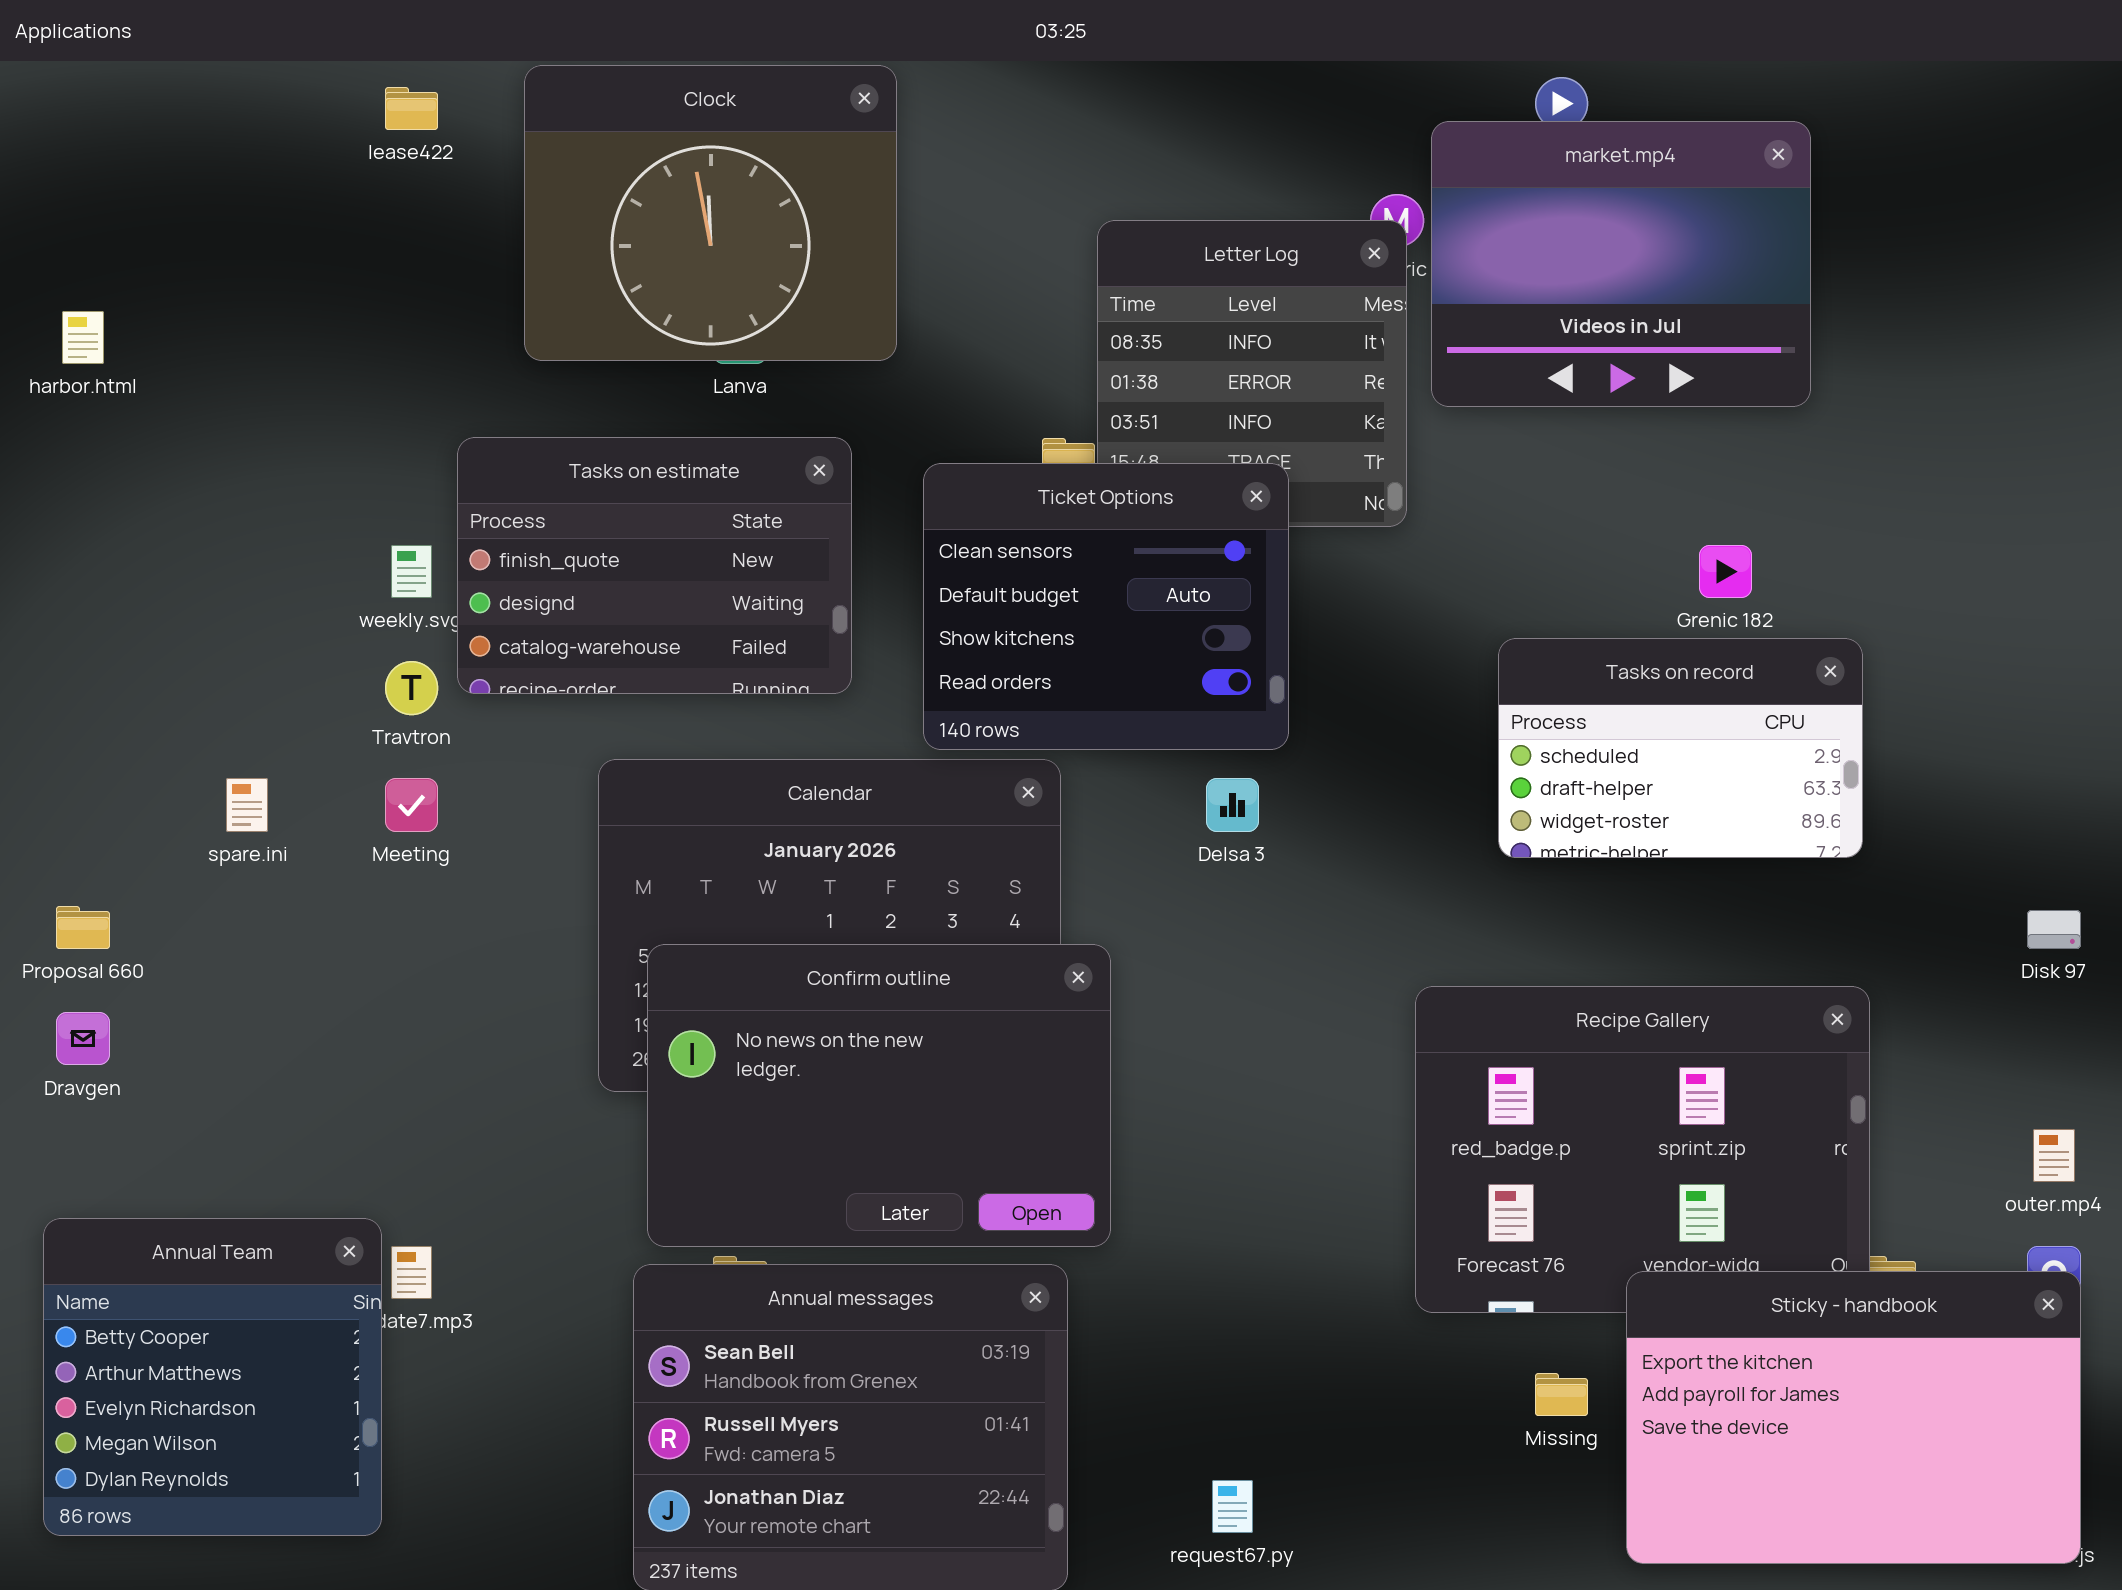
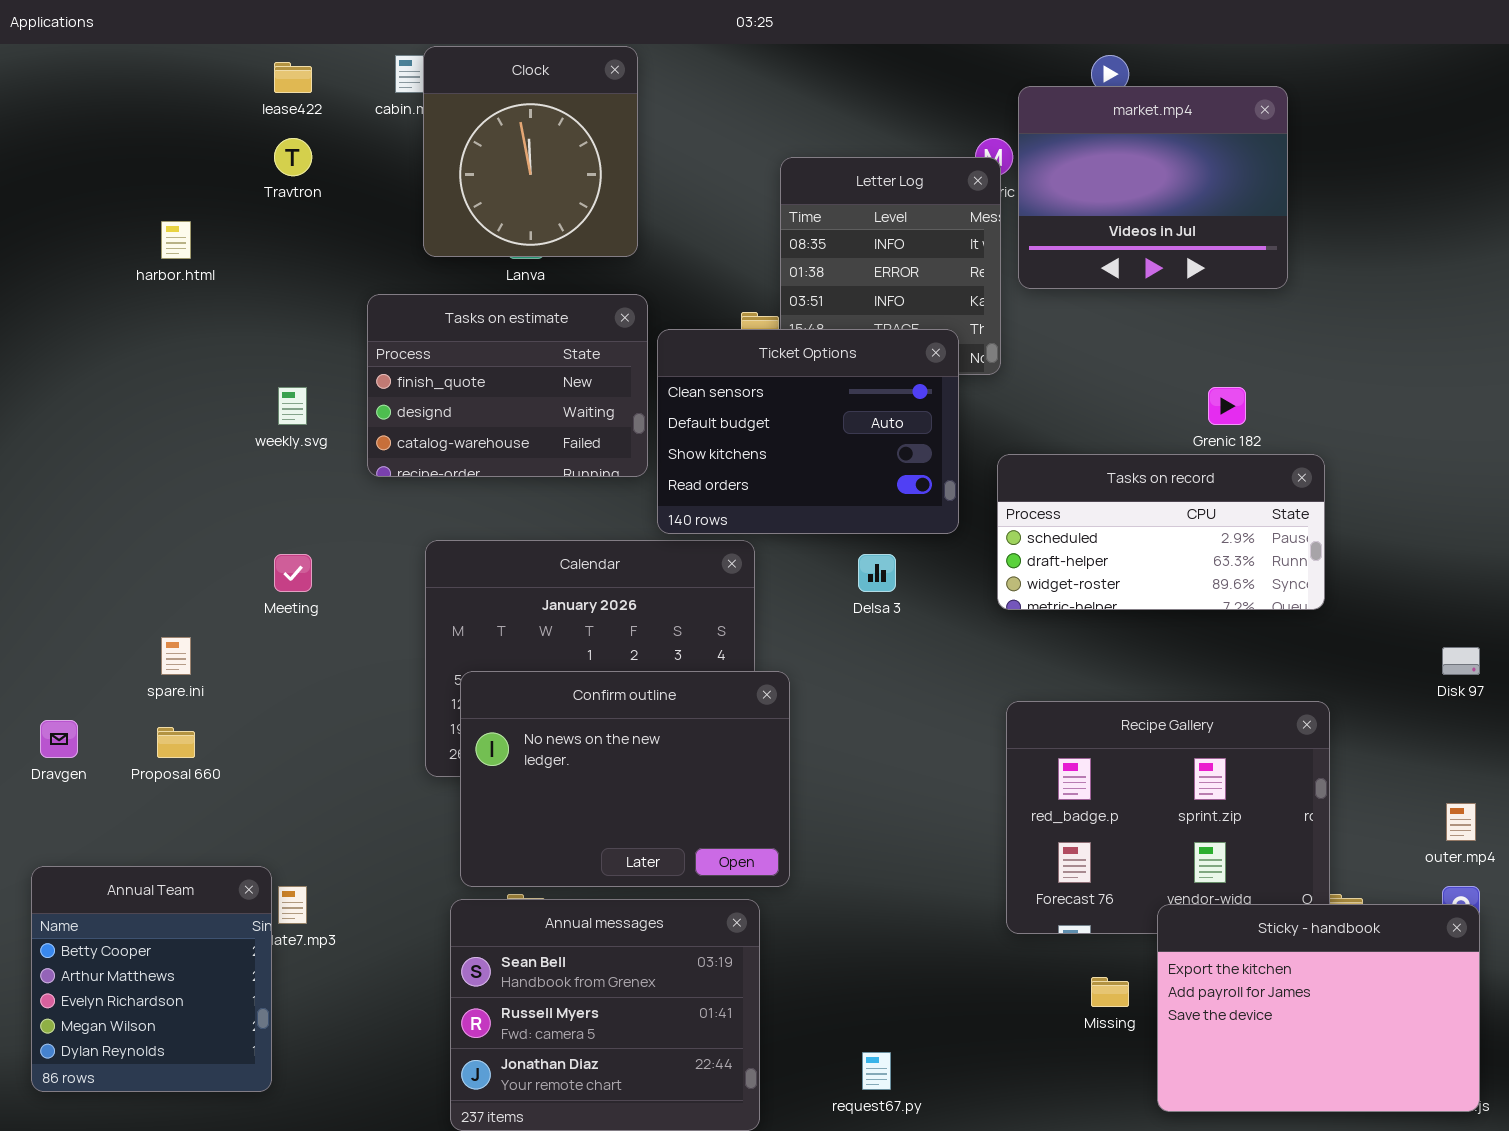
Clock: [524,65,897,361] -> [423,46,638,257], resized
harbor.html: [62,311,104,364] -> [161,221,191,259], moved
Tasks on estimate: [457,437,852,694] -> [367,294,648,477], moved
Ticket Options: [923,463,1289,750] -> [657,329,959,534], resized
Tasks on record: [1498,638,1863,858] -> [997,454,1325,610], resized
Travtron: [385,661,438,715] -> [274,138,312,176], moved
spare.ini: [226,778,268,832] -> [161,637,191,675], moved
Proposal 660: [56,906,110,949] -> [157,727,195,758], moved

